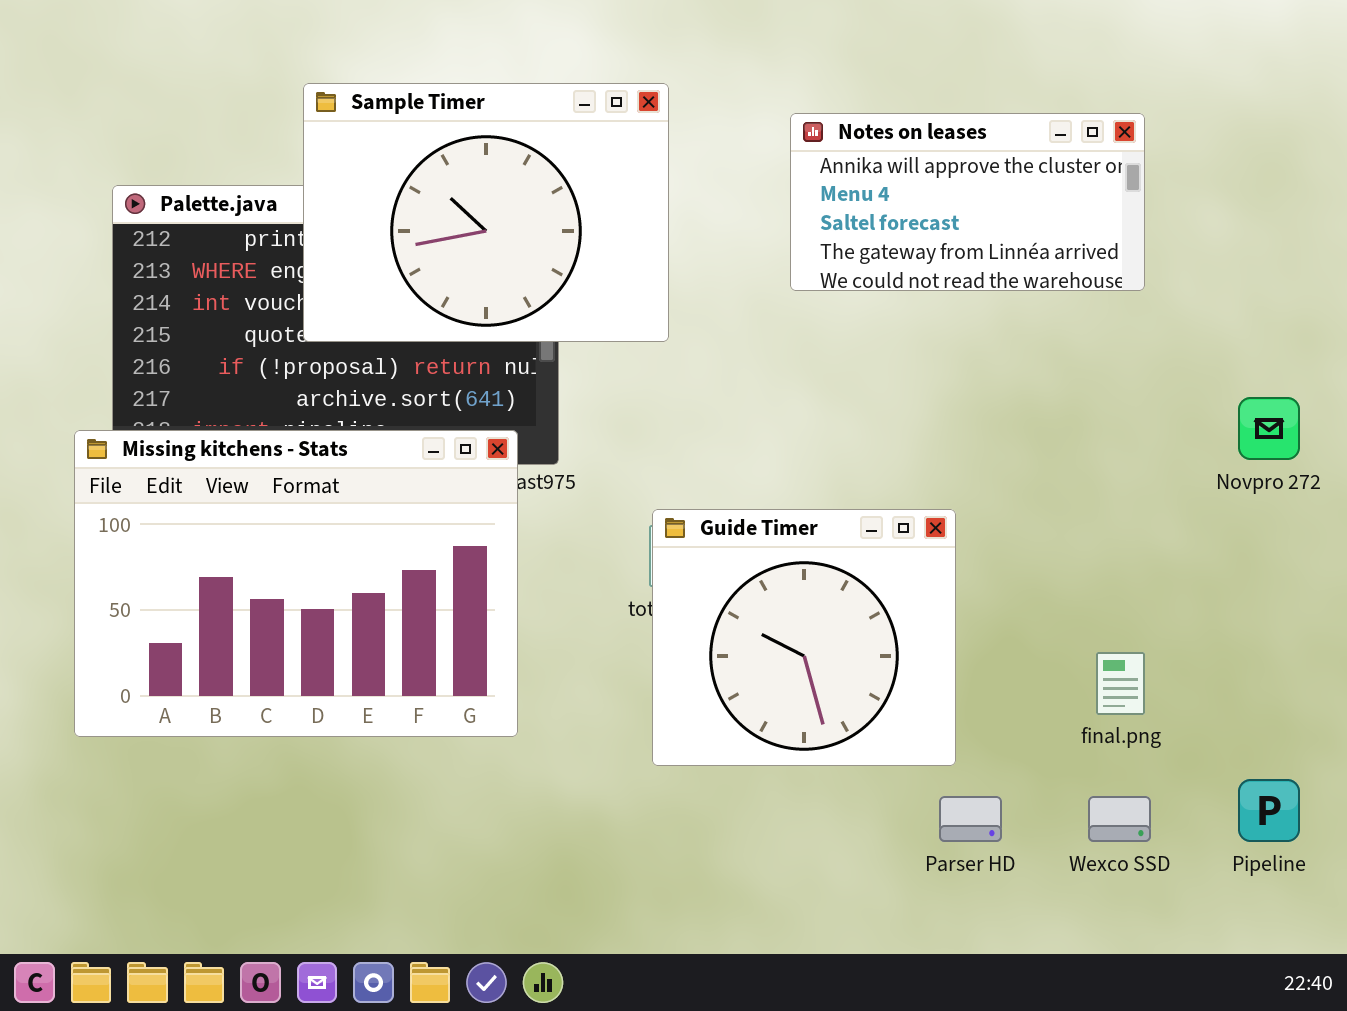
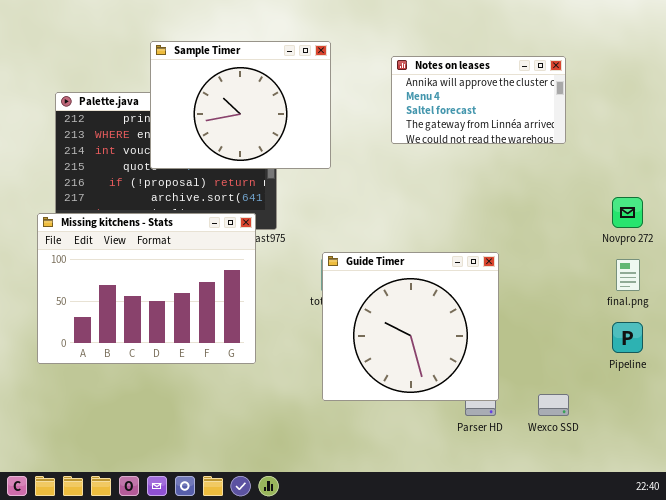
Guide Timer: [652,509,956,766] -> [322,252,499,401], resized
final.png: [1096,652,1145,715] -> [616,259,640,291], moved
Pipeline: [1238,779,1300,842] -> [612,322,643,353], moved

